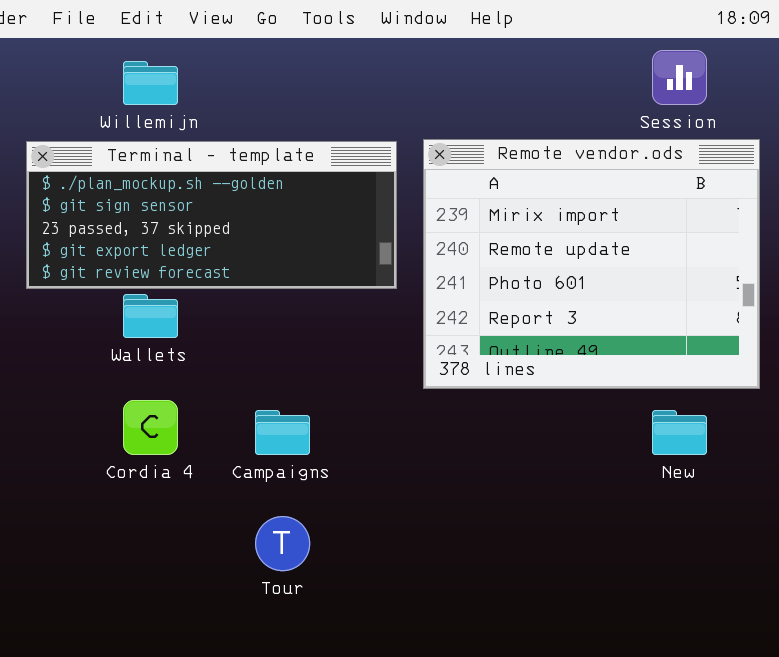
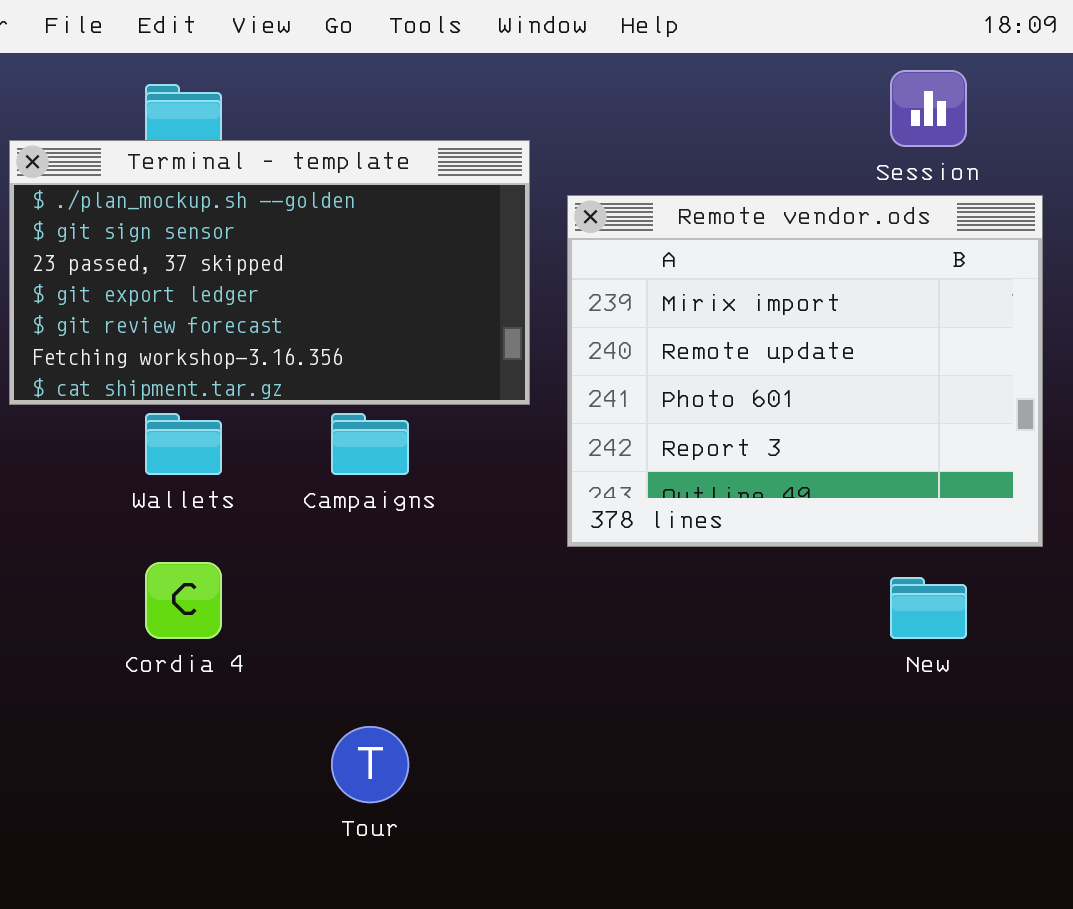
Terminal - template: [26,141,397,289] -> [9,140,530,405], resized
Campaigns: [255,410,310,455] -> [331,413,409,475], moved

